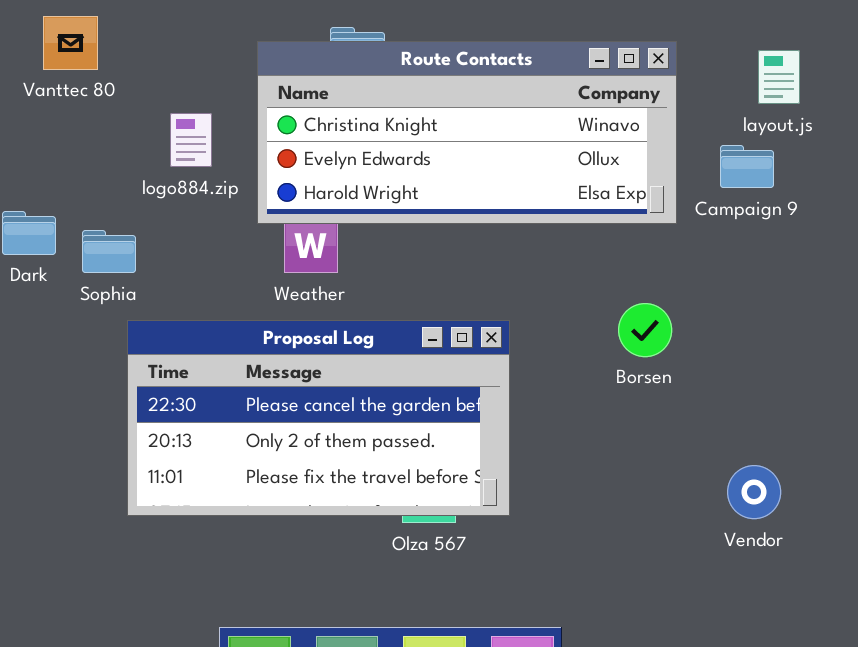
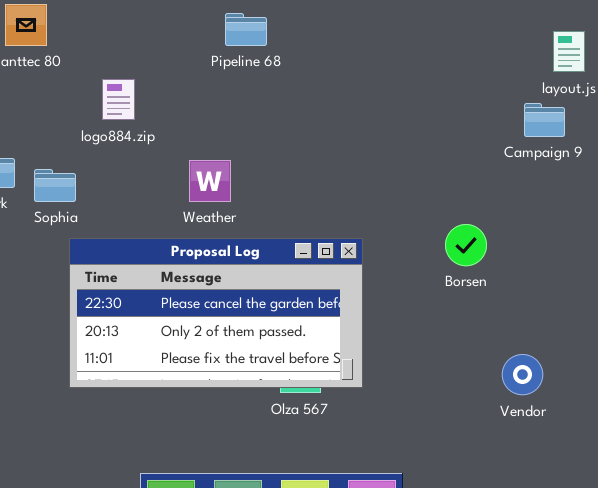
Route Contacts: [257,41,677,224] -> none, closed
Vendor: [727,465,781,519] -> [502,354,543,395], moved

